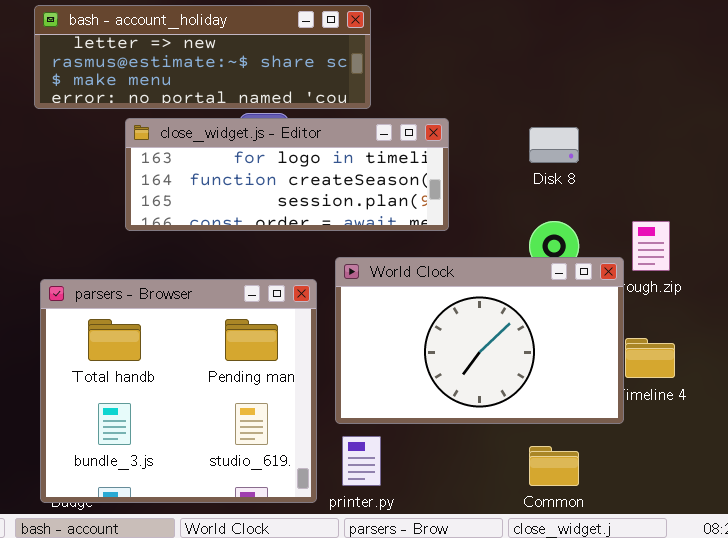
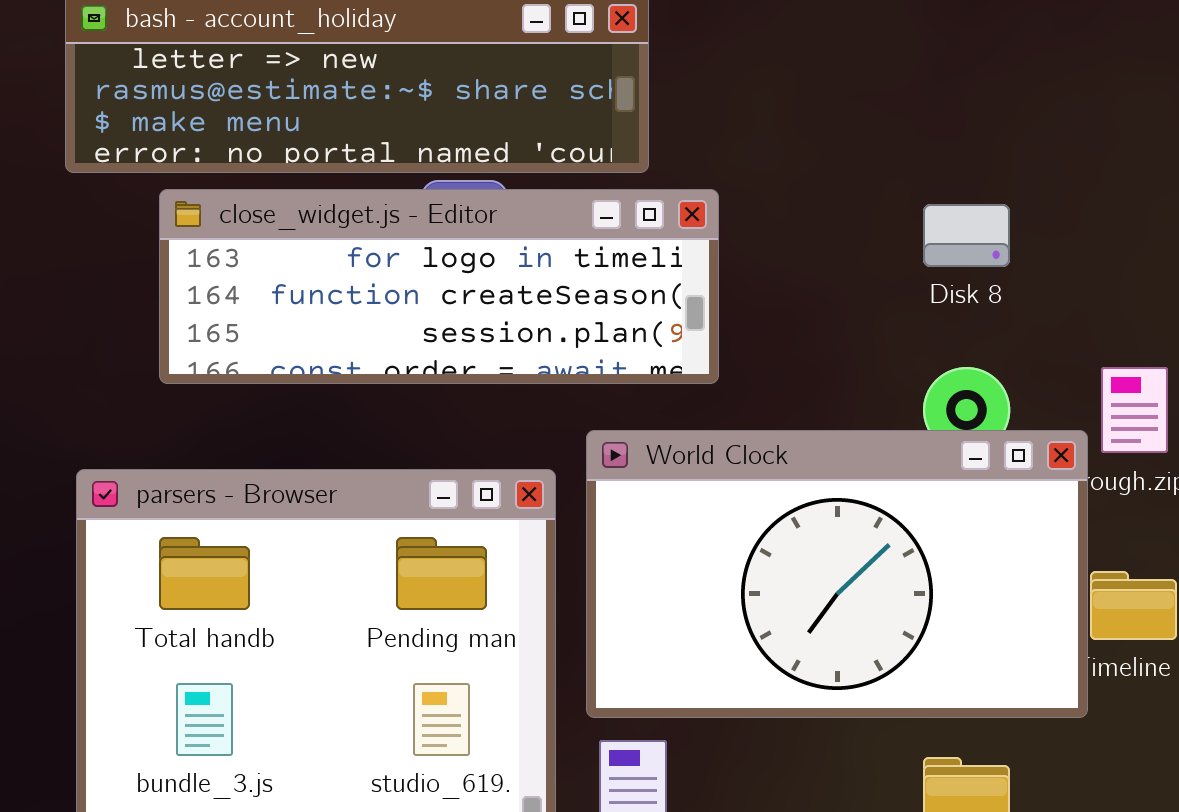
close_widget.js - Editor: [125,118,449,231] -> [159,189,719,384], moved

